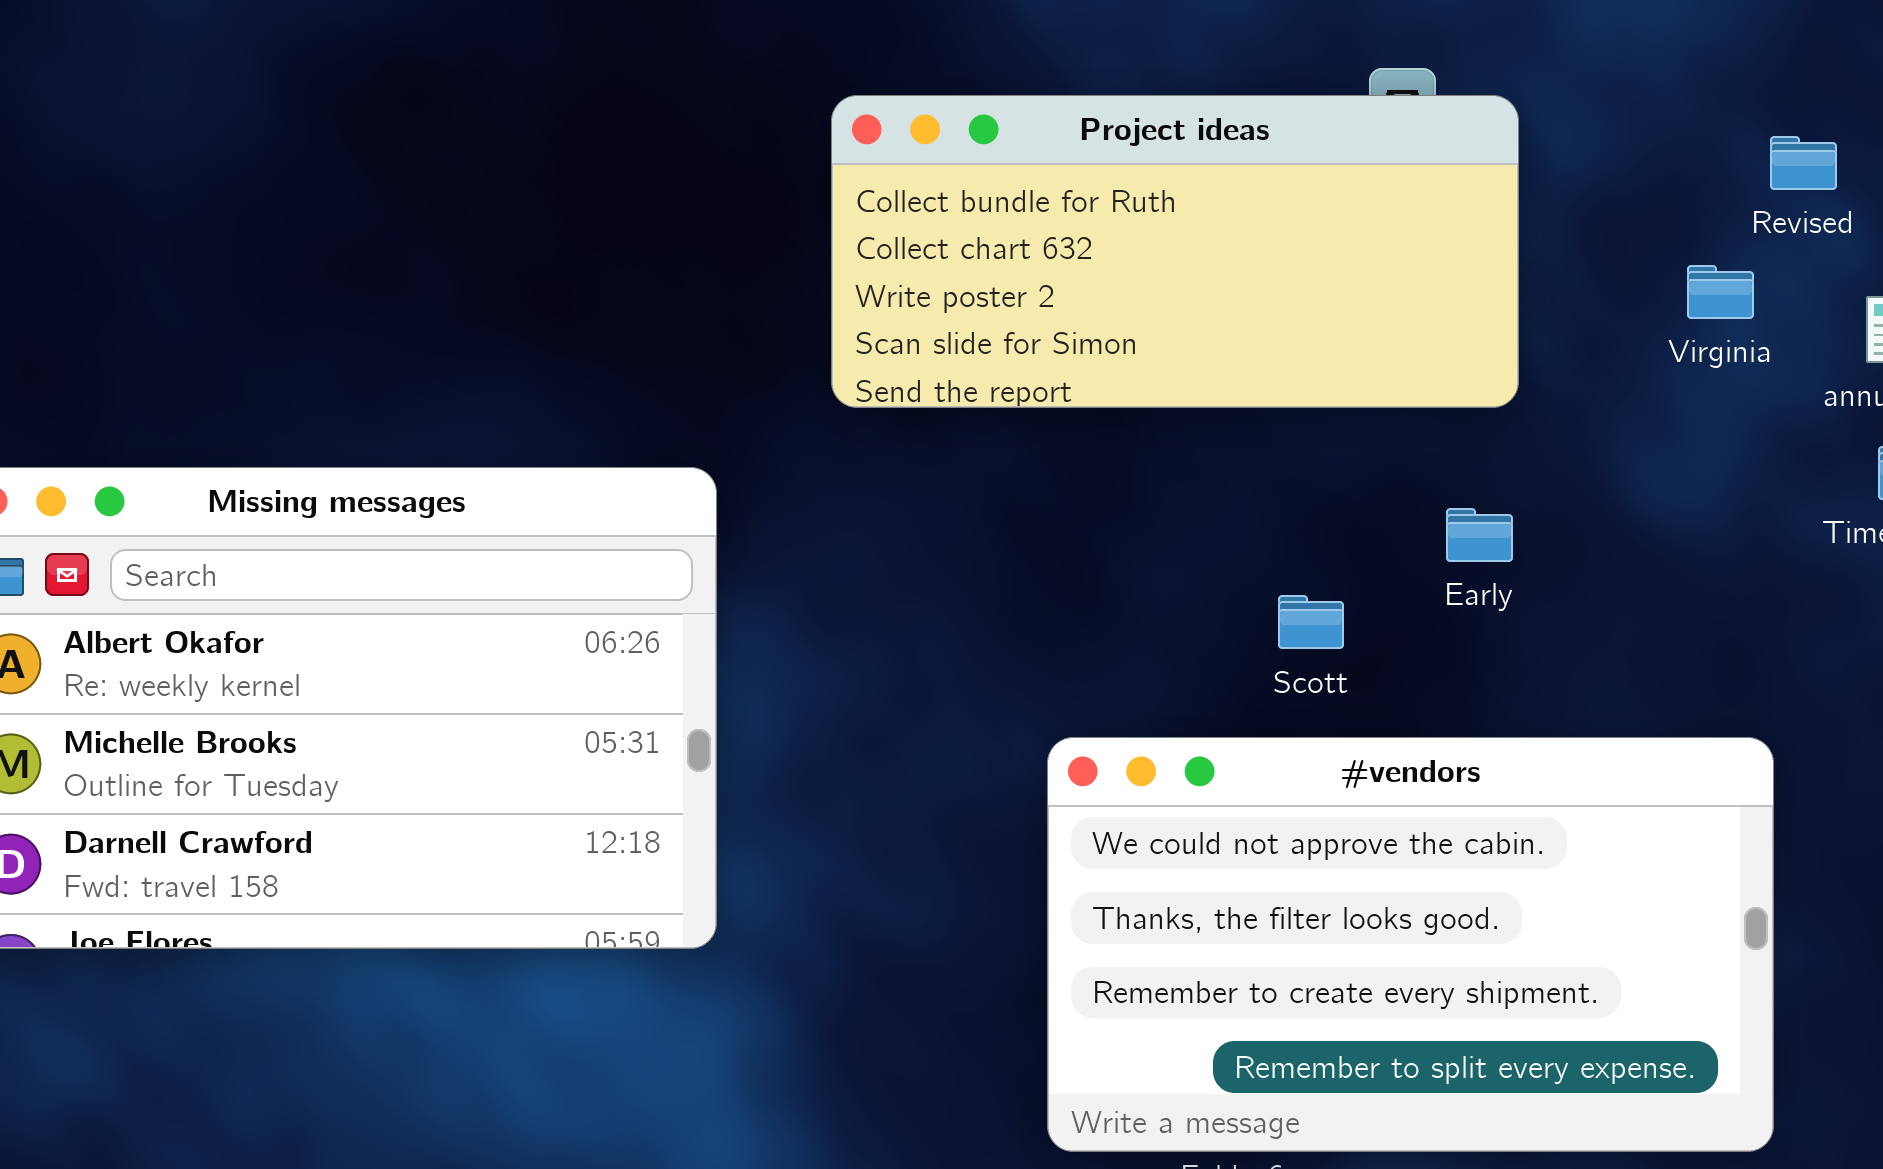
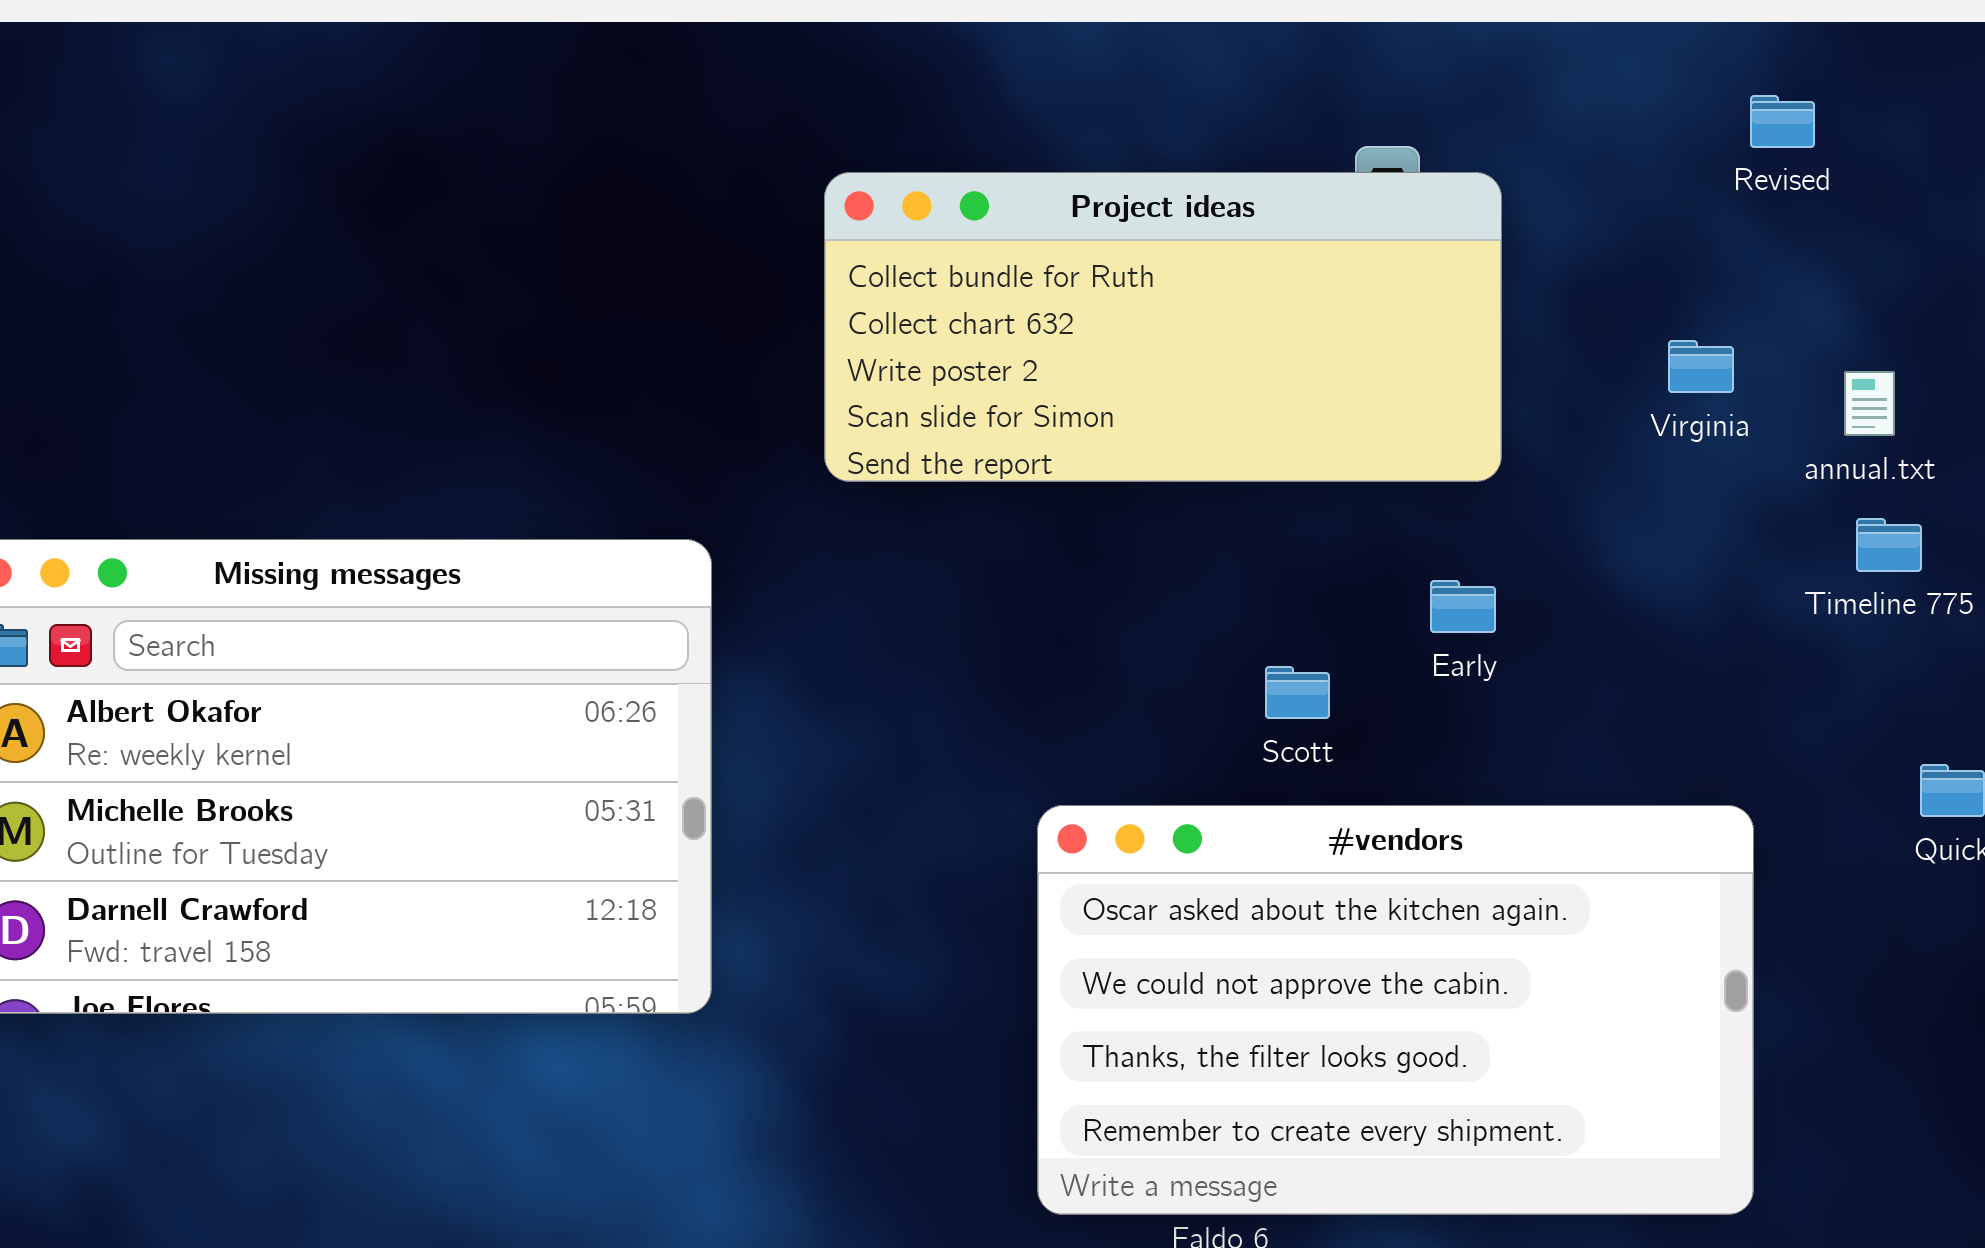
Revised: [1770,136,1837,190] -> [1750,95,1815,148], moved
#vendors: [1047,737,1774,1152] -> [1037,805,1754,1215], scrolled up 1 row

